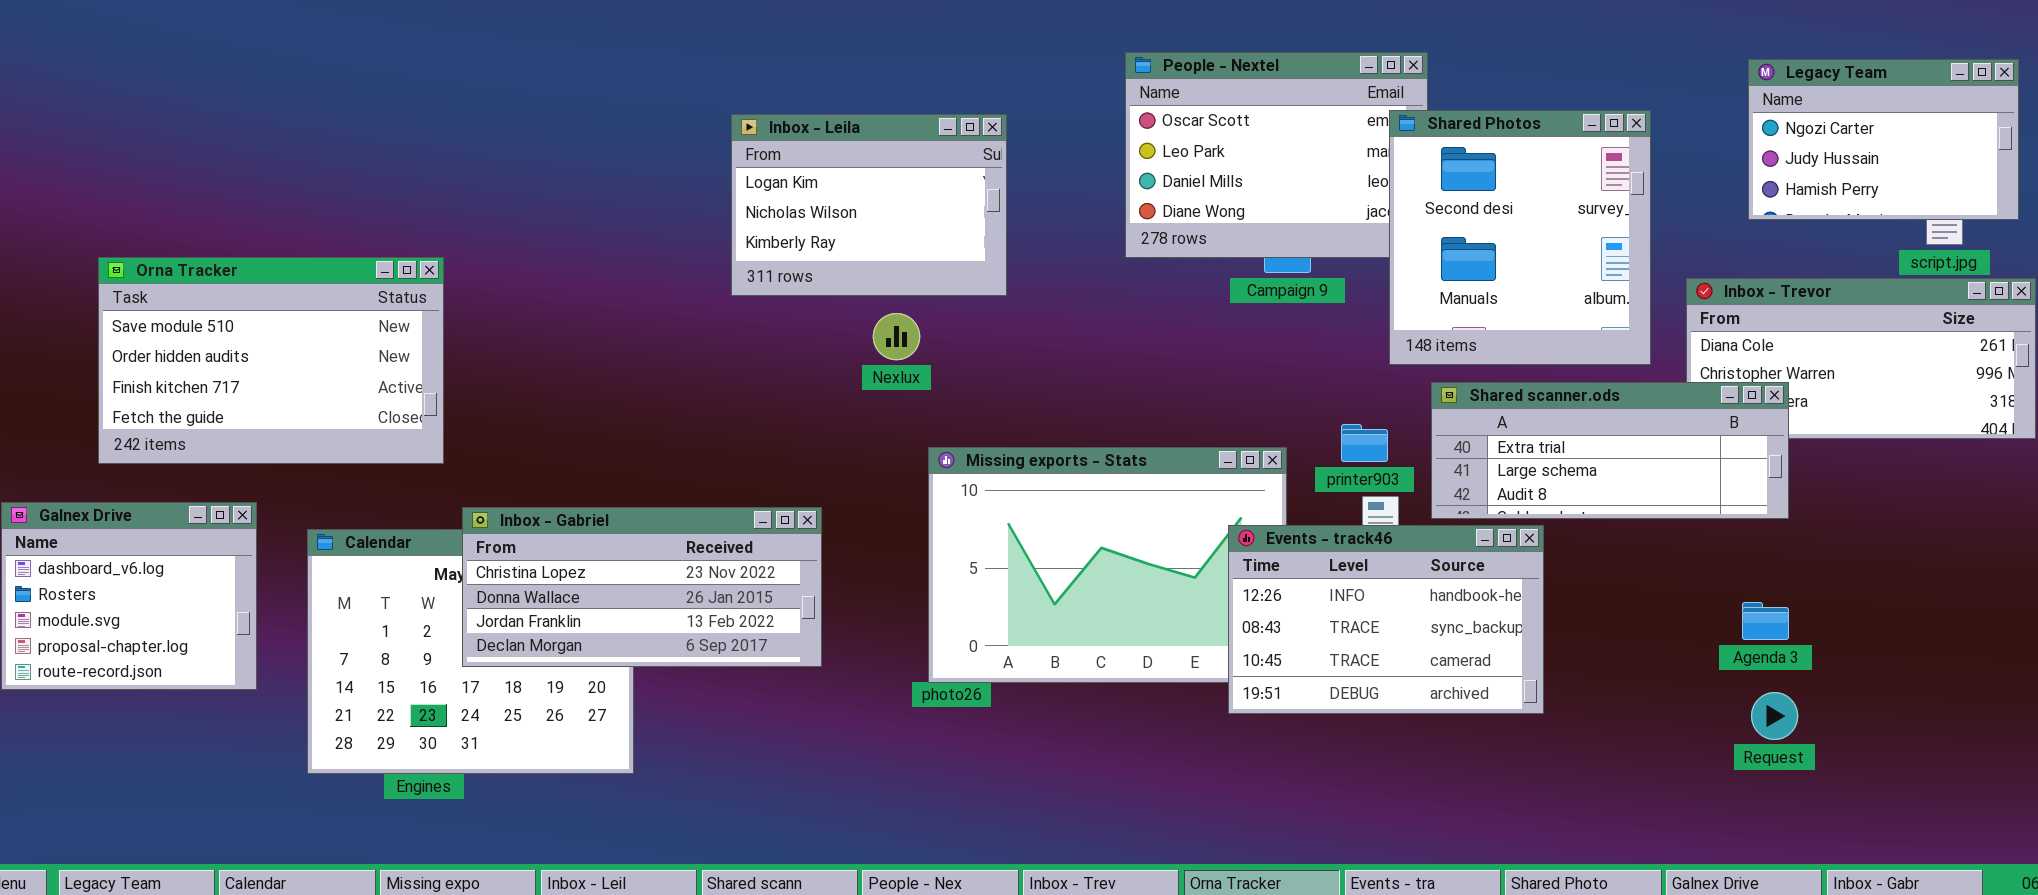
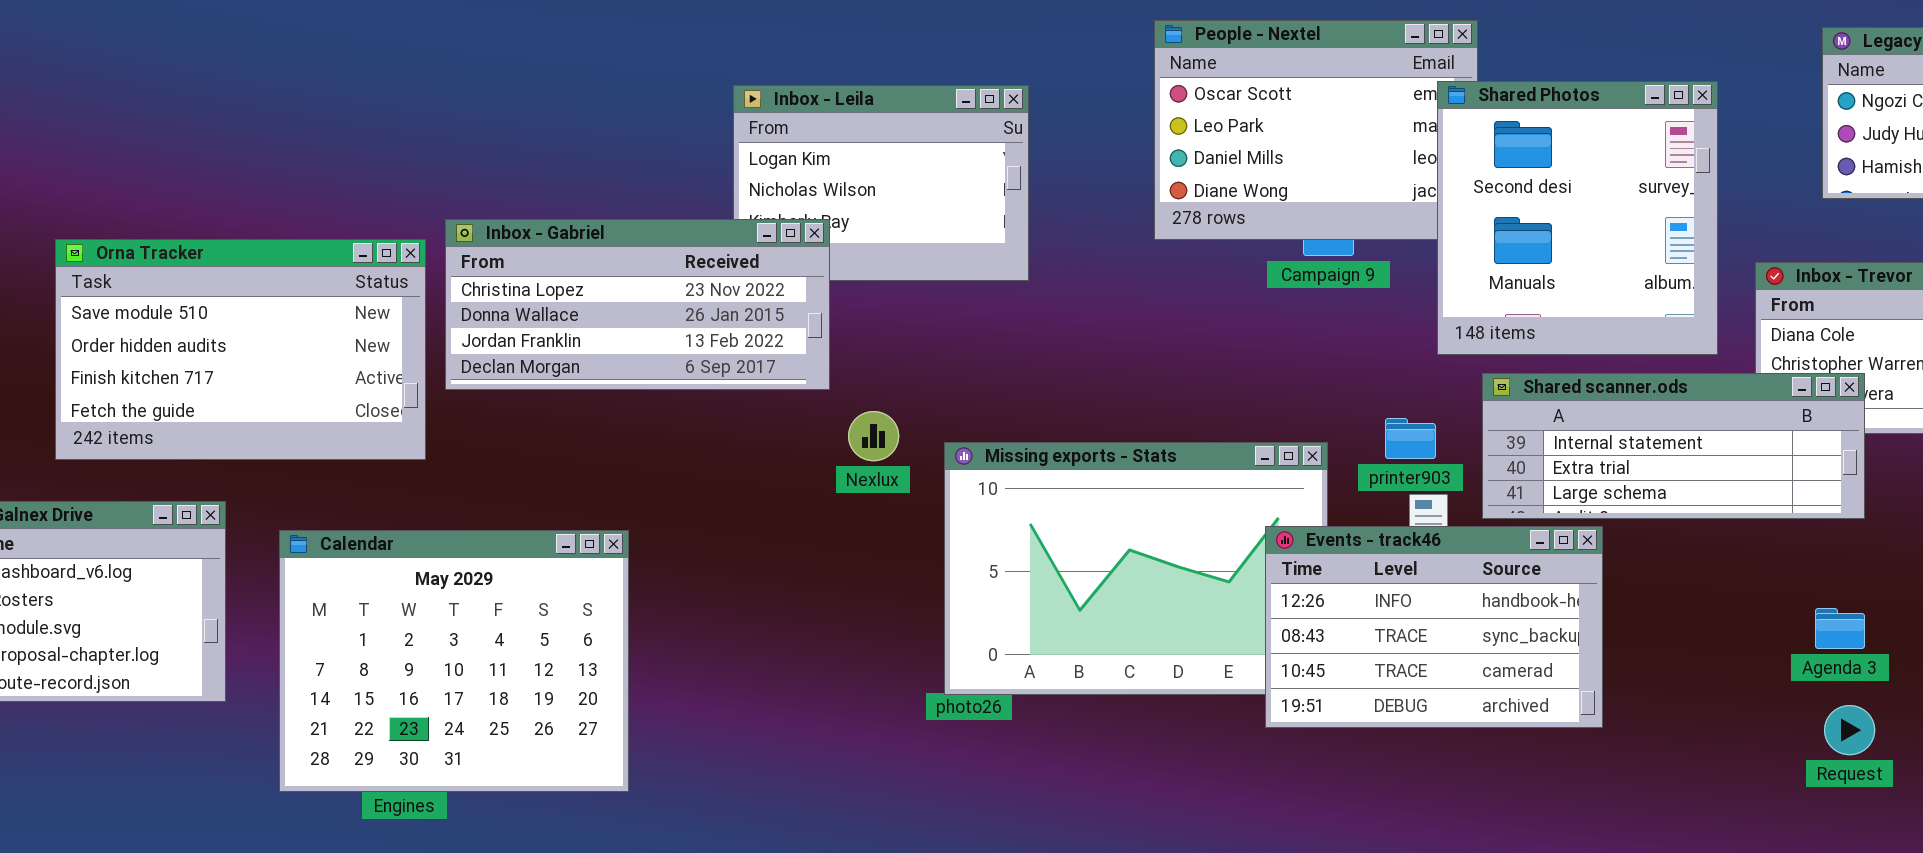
Nexlux: [873,313,920,360] -> [848,411,899,461], moved
Shared scanner.ods: [1431,382,1789,519] -> [1482,373,1865,519], scrolled up 1 row
Inbox - Gabriel: [462,507,822,667] -> [445,219,830,390], moved

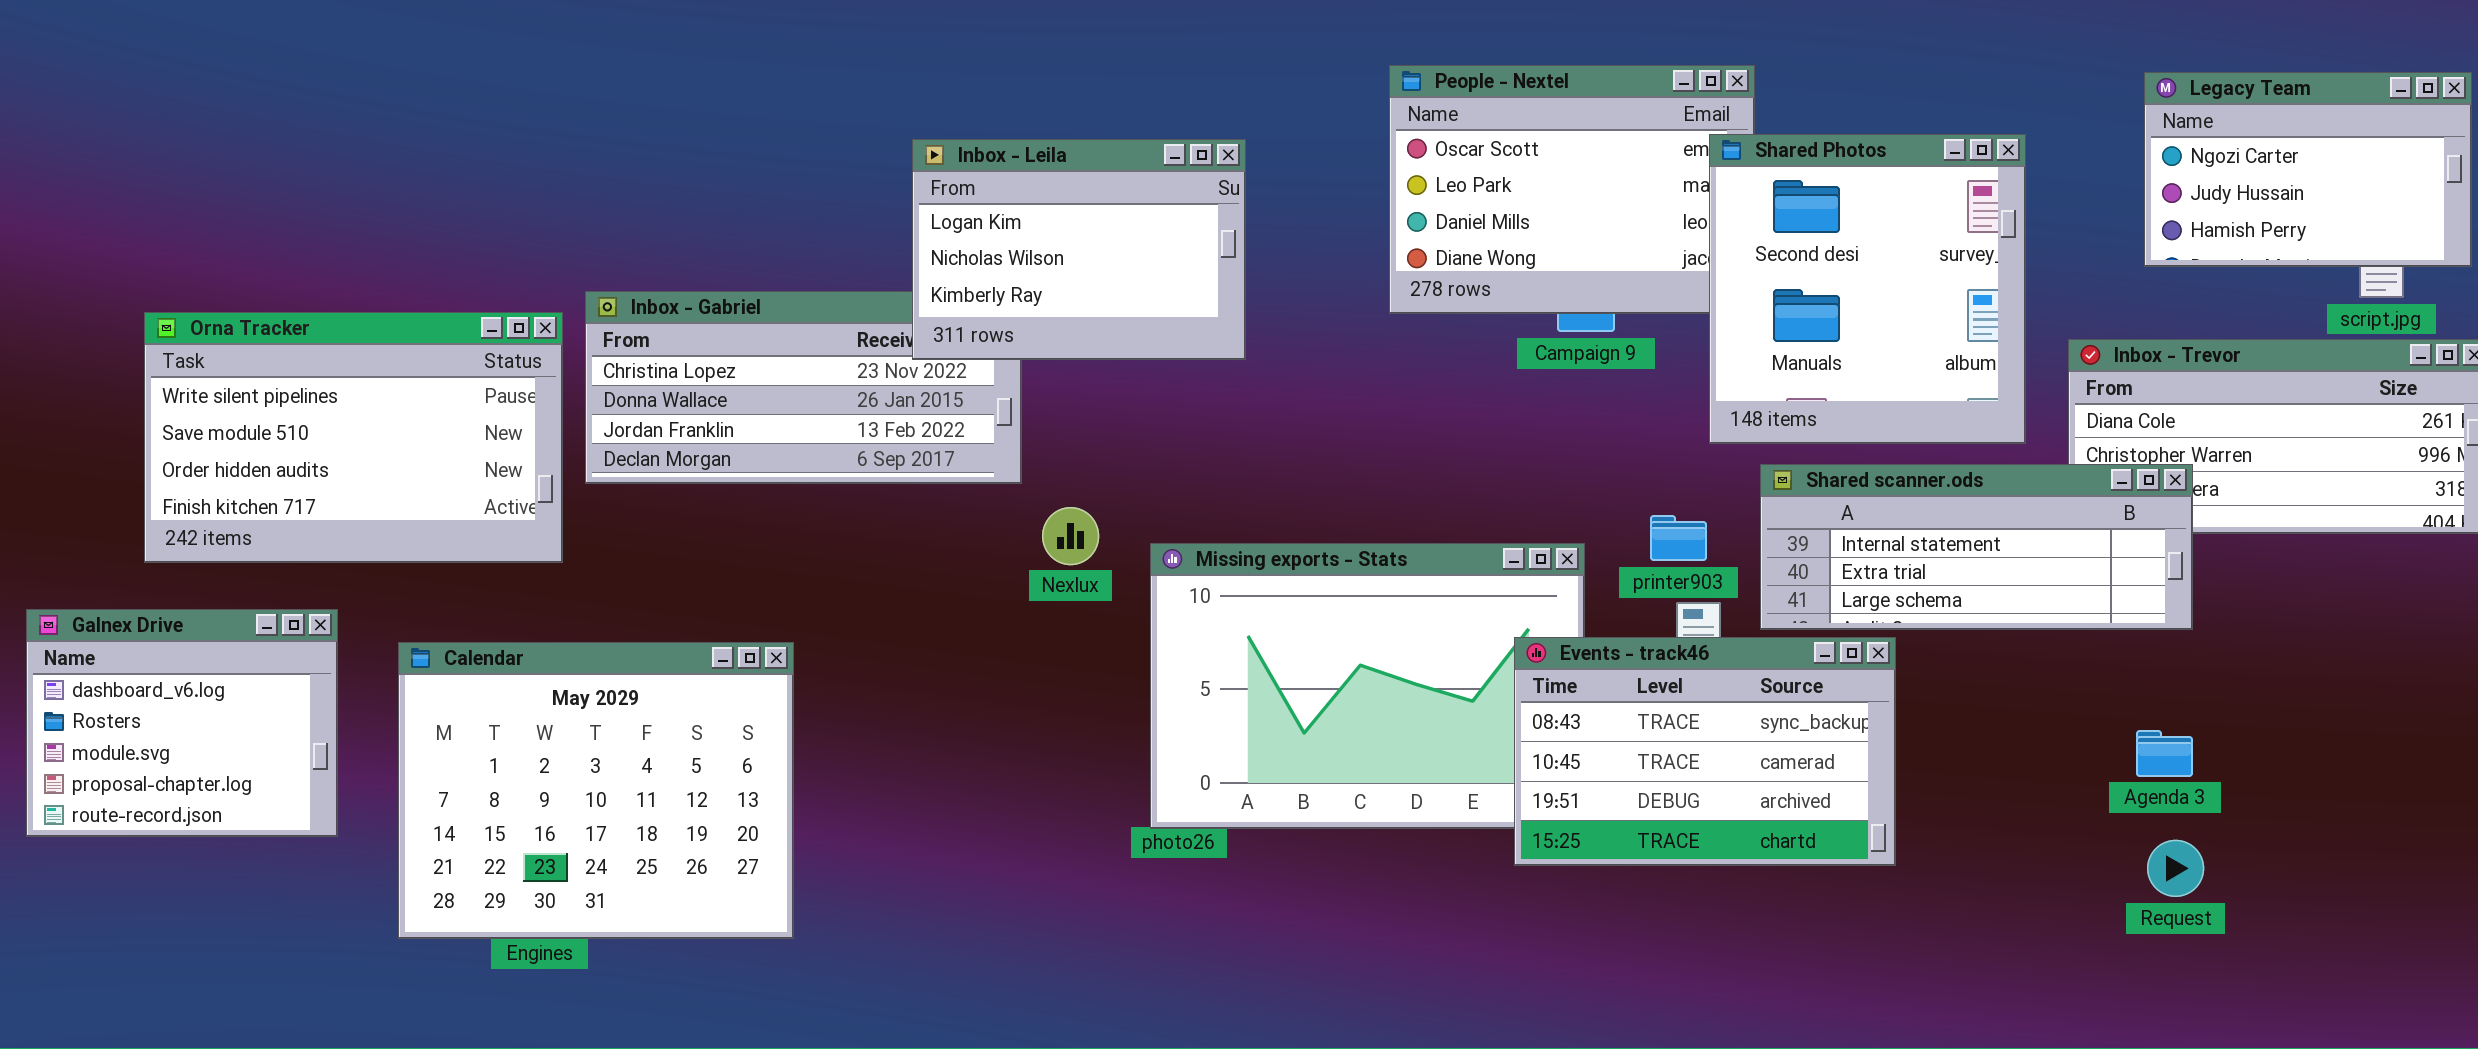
Inbox - Leila: [733,85,1029,281] -> [912,139,1246,360], raised
Orna Tracker: [55,239,426,460] -> [144,312,563,563], scrolled up 1 row
Events - track46: [1265,526,1603,728] -> [1514,637,1896,866], scrolled down 1 row

